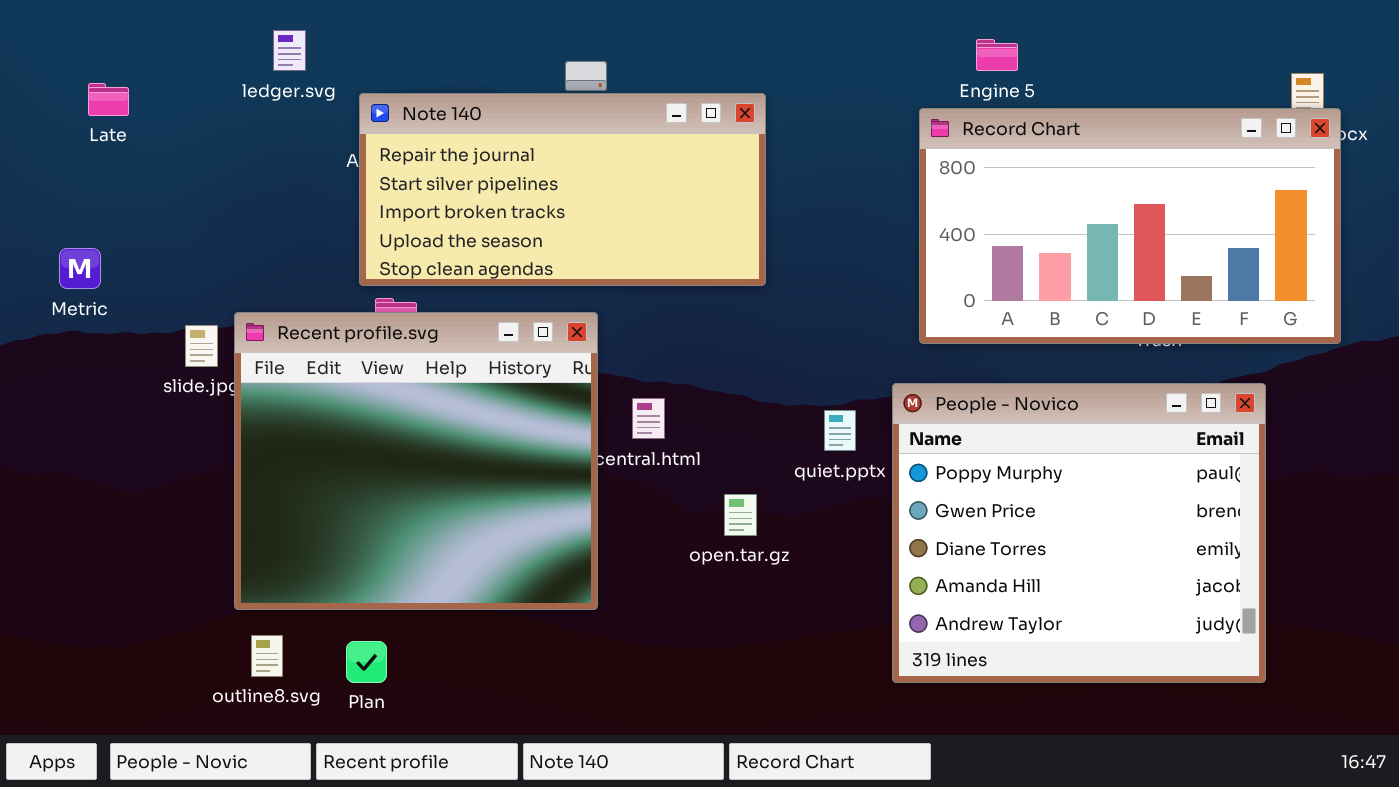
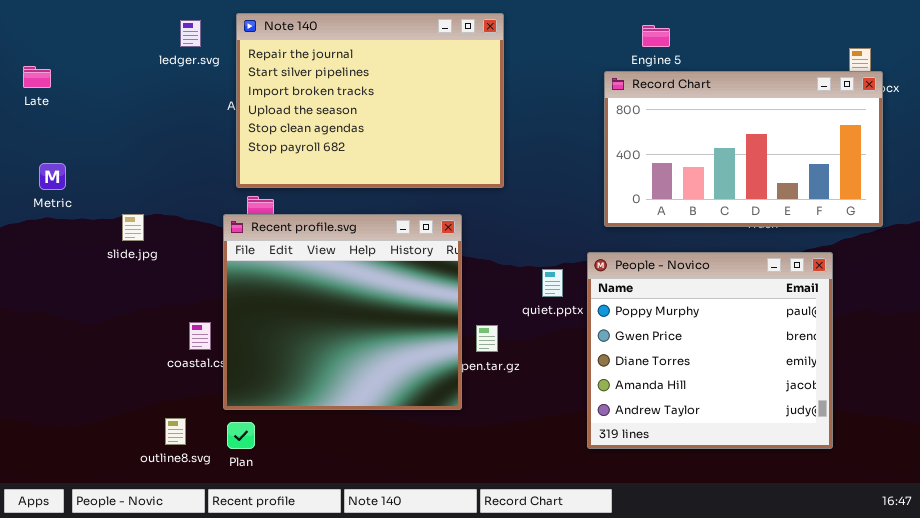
Late: [88,83,129,116] -> [23,66,51,88], moved
Note 140: [359,93,766,286] -> [236,13,504,188], resized
Recent profile.svg: [234,312,598,610] -> [223,214,462,410], moved

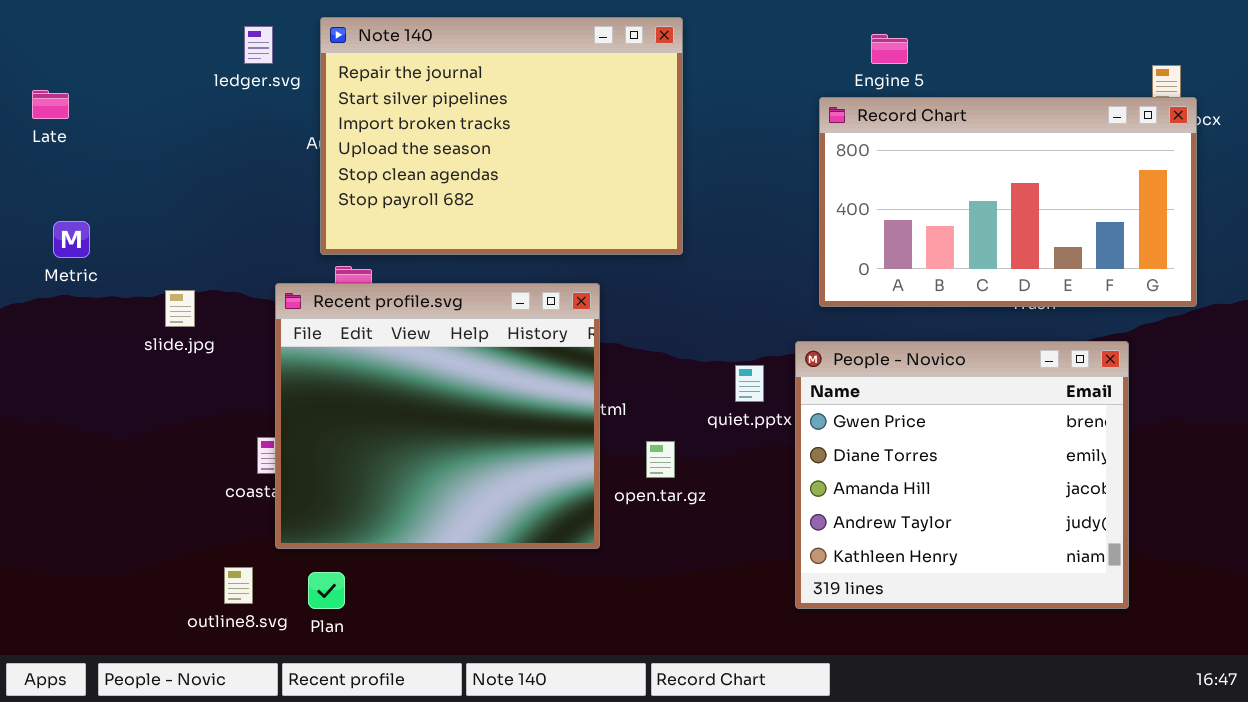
Recent profile.svg: [223,214,462,410] -> [275,283,600,549], moved
People - Novico: [587,252,833,449] -> [795,341,1129,609], scrolled down 1 row

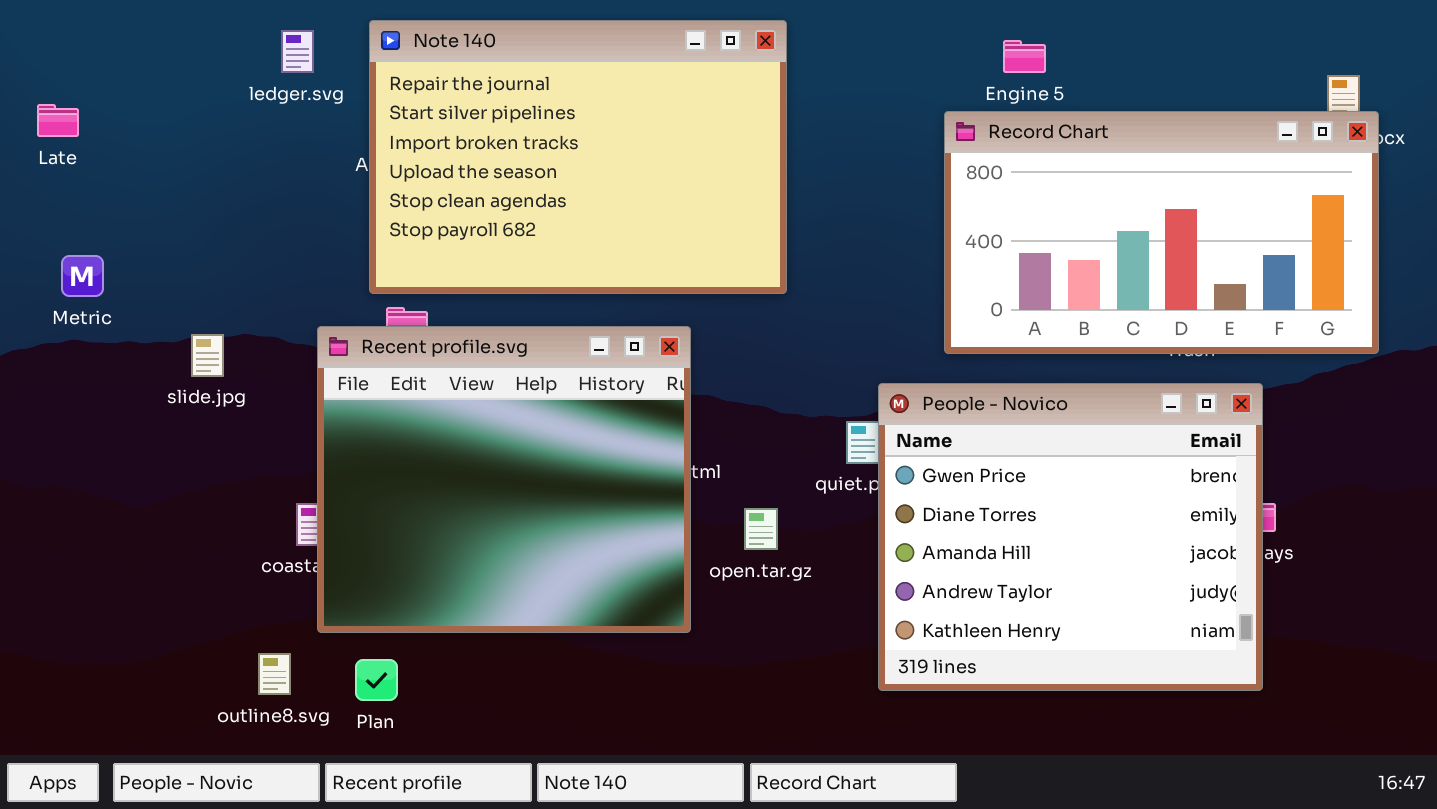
People - Novico: [795,341,1129,609] -> [878,383,1263,691], moved

